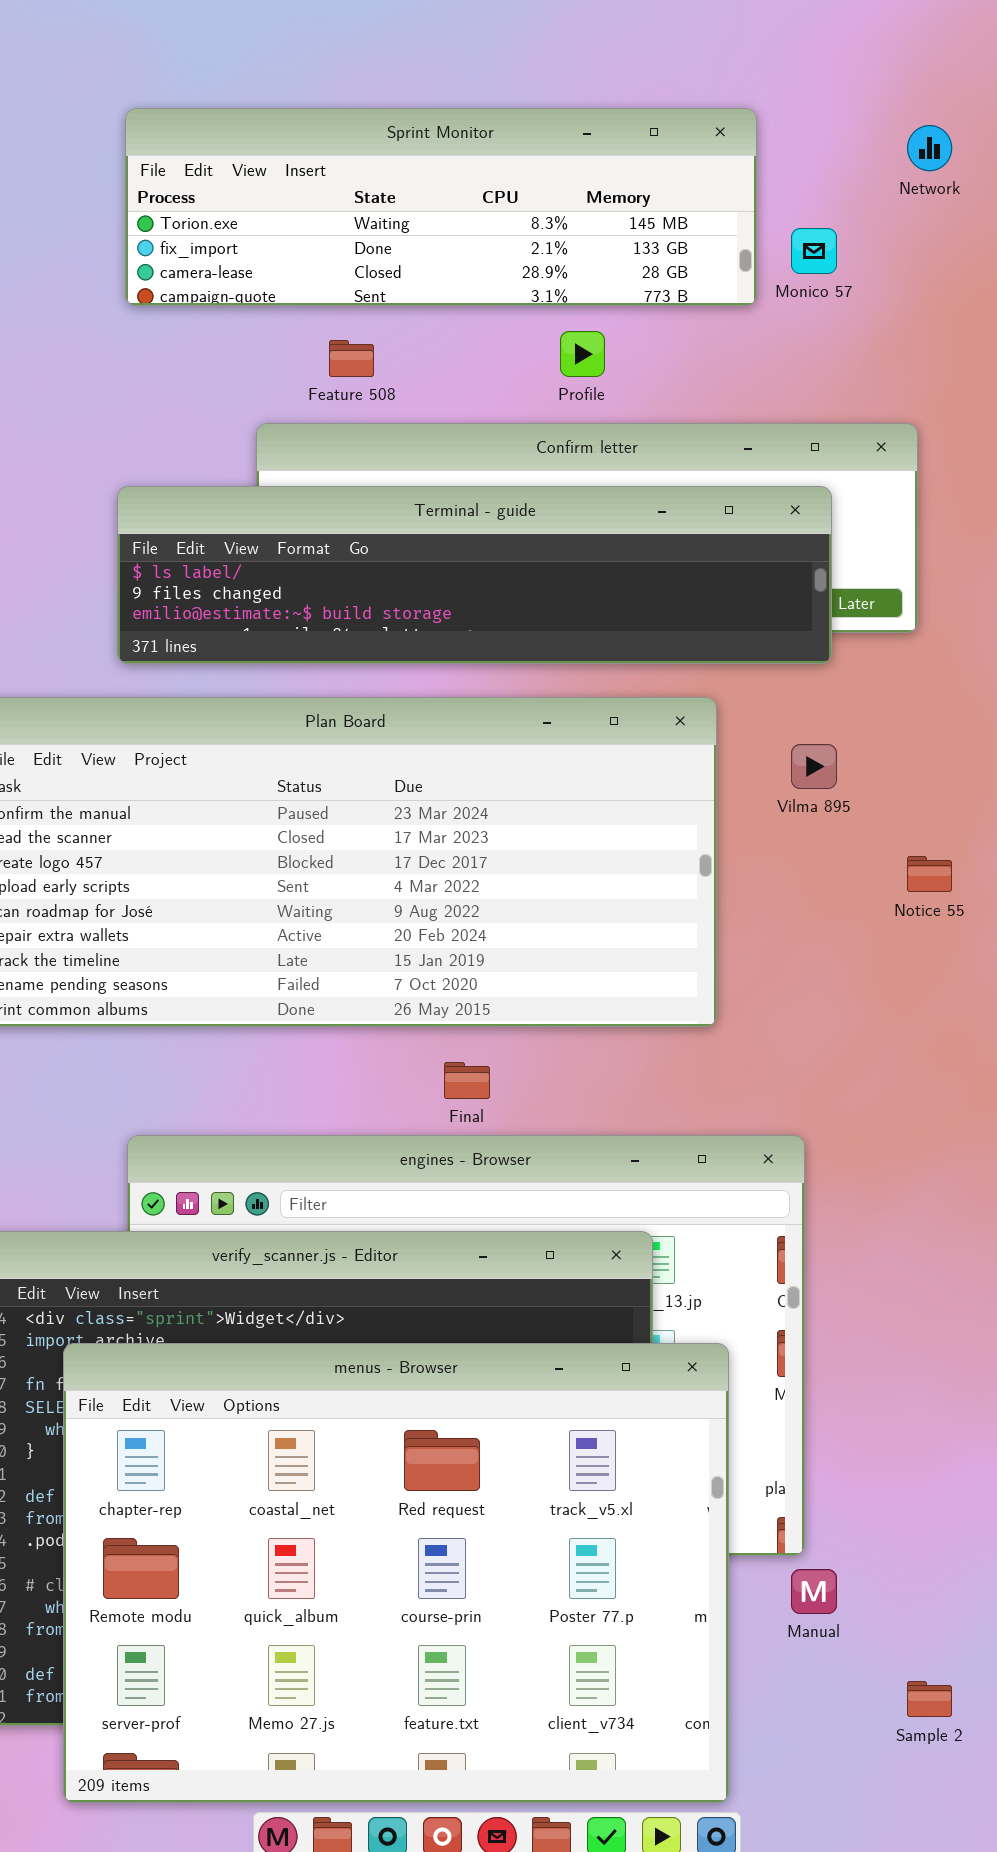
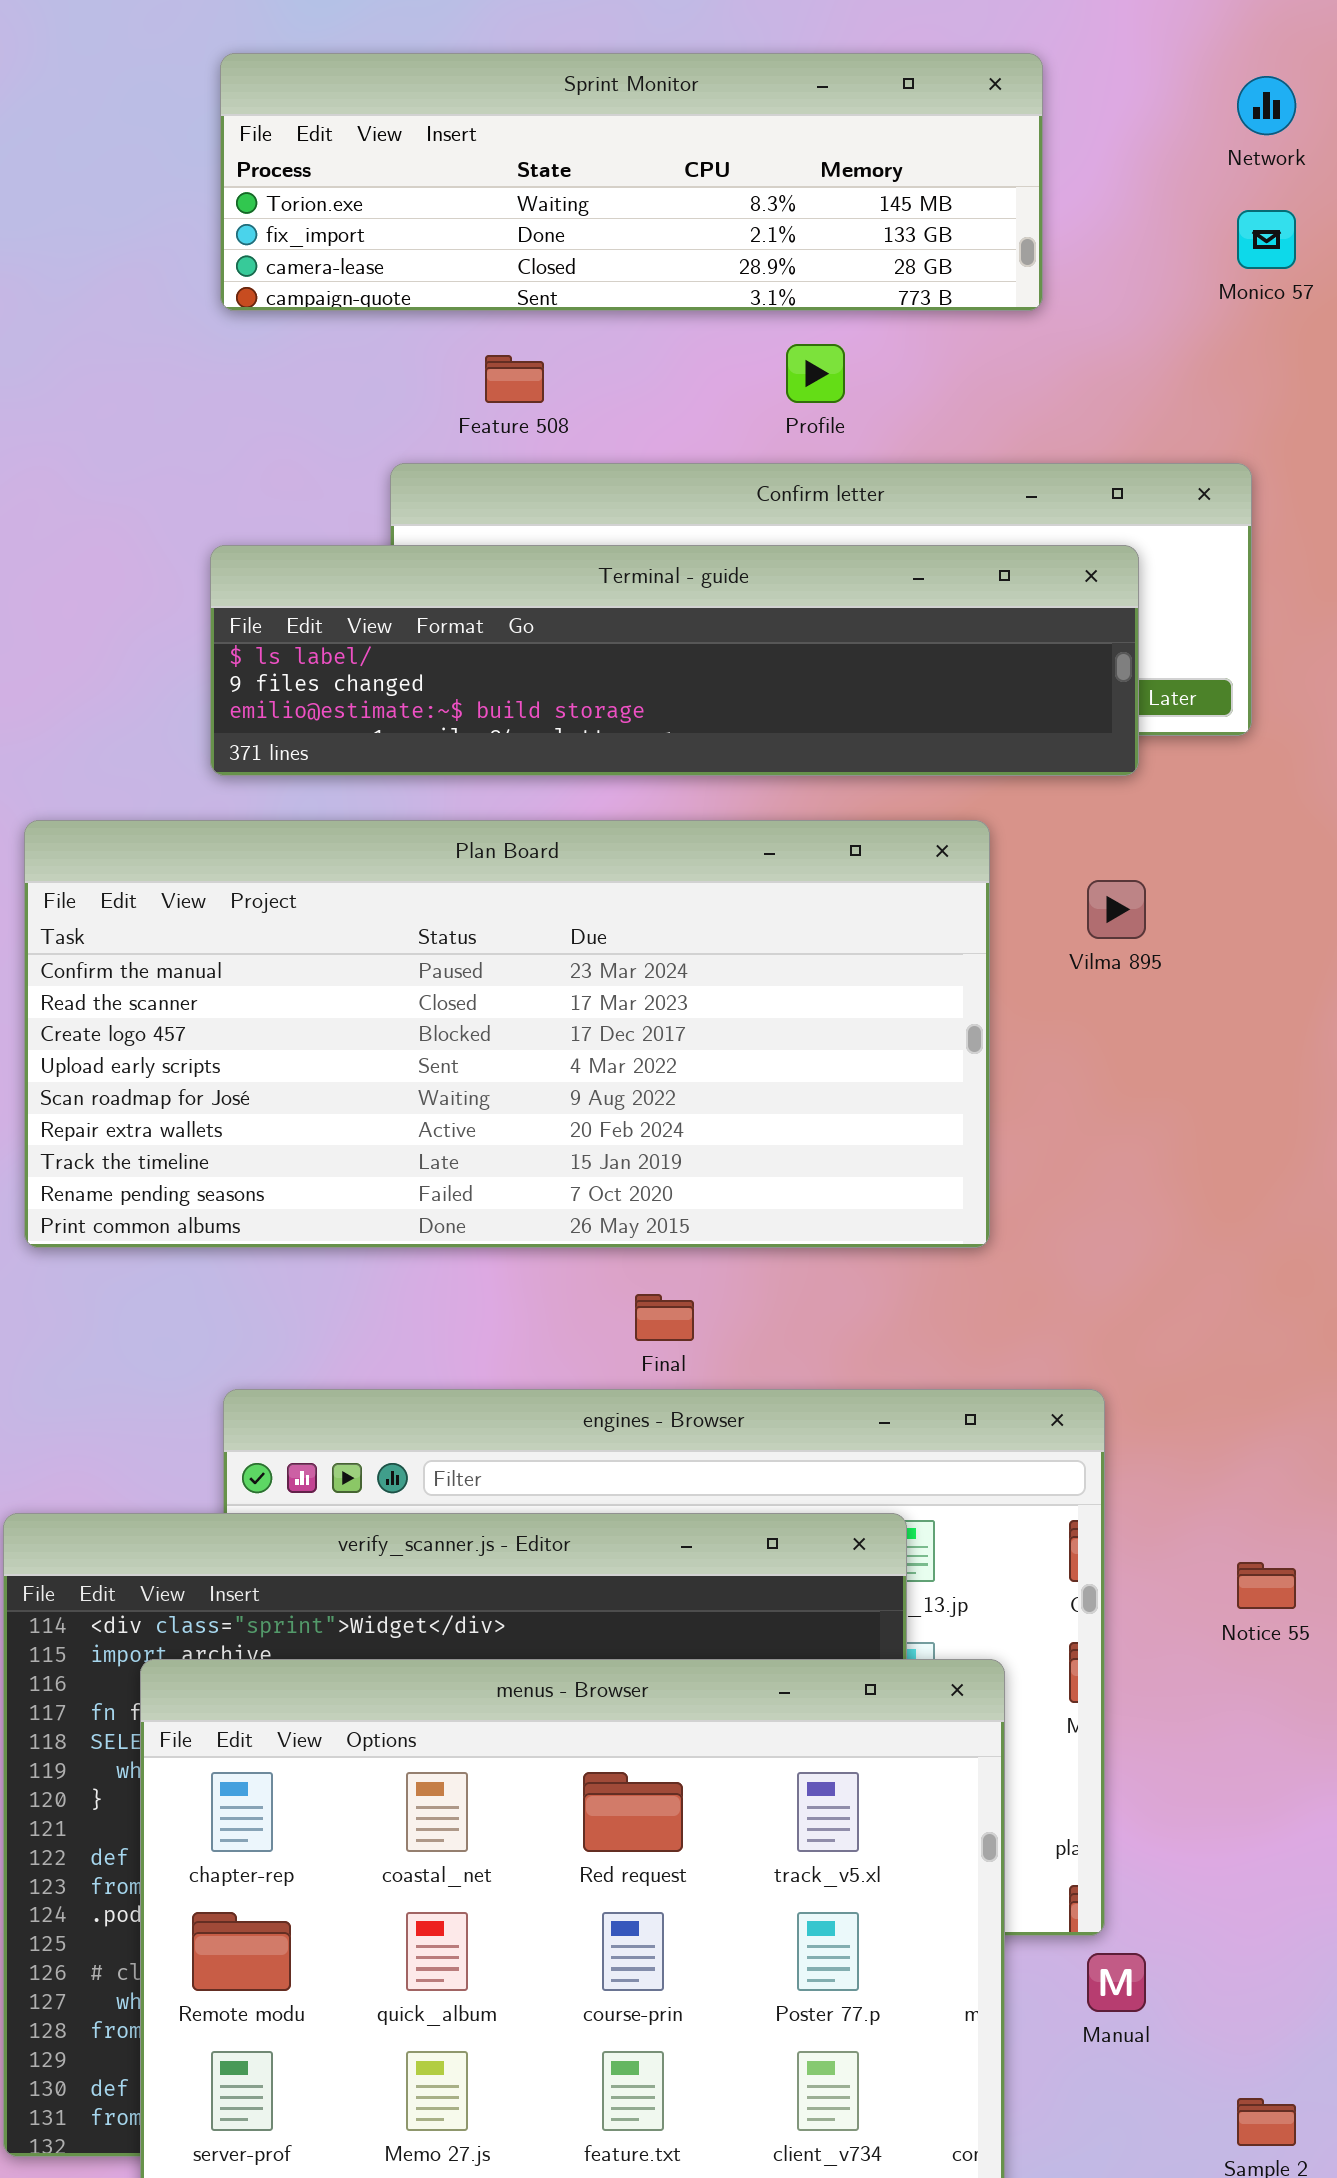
Monico 57: [791,228,837,274] -> [1237,210,1296,269], moved
Notice 55: [907,856,952,892] -> [1237,1562,1296,1609], moved

